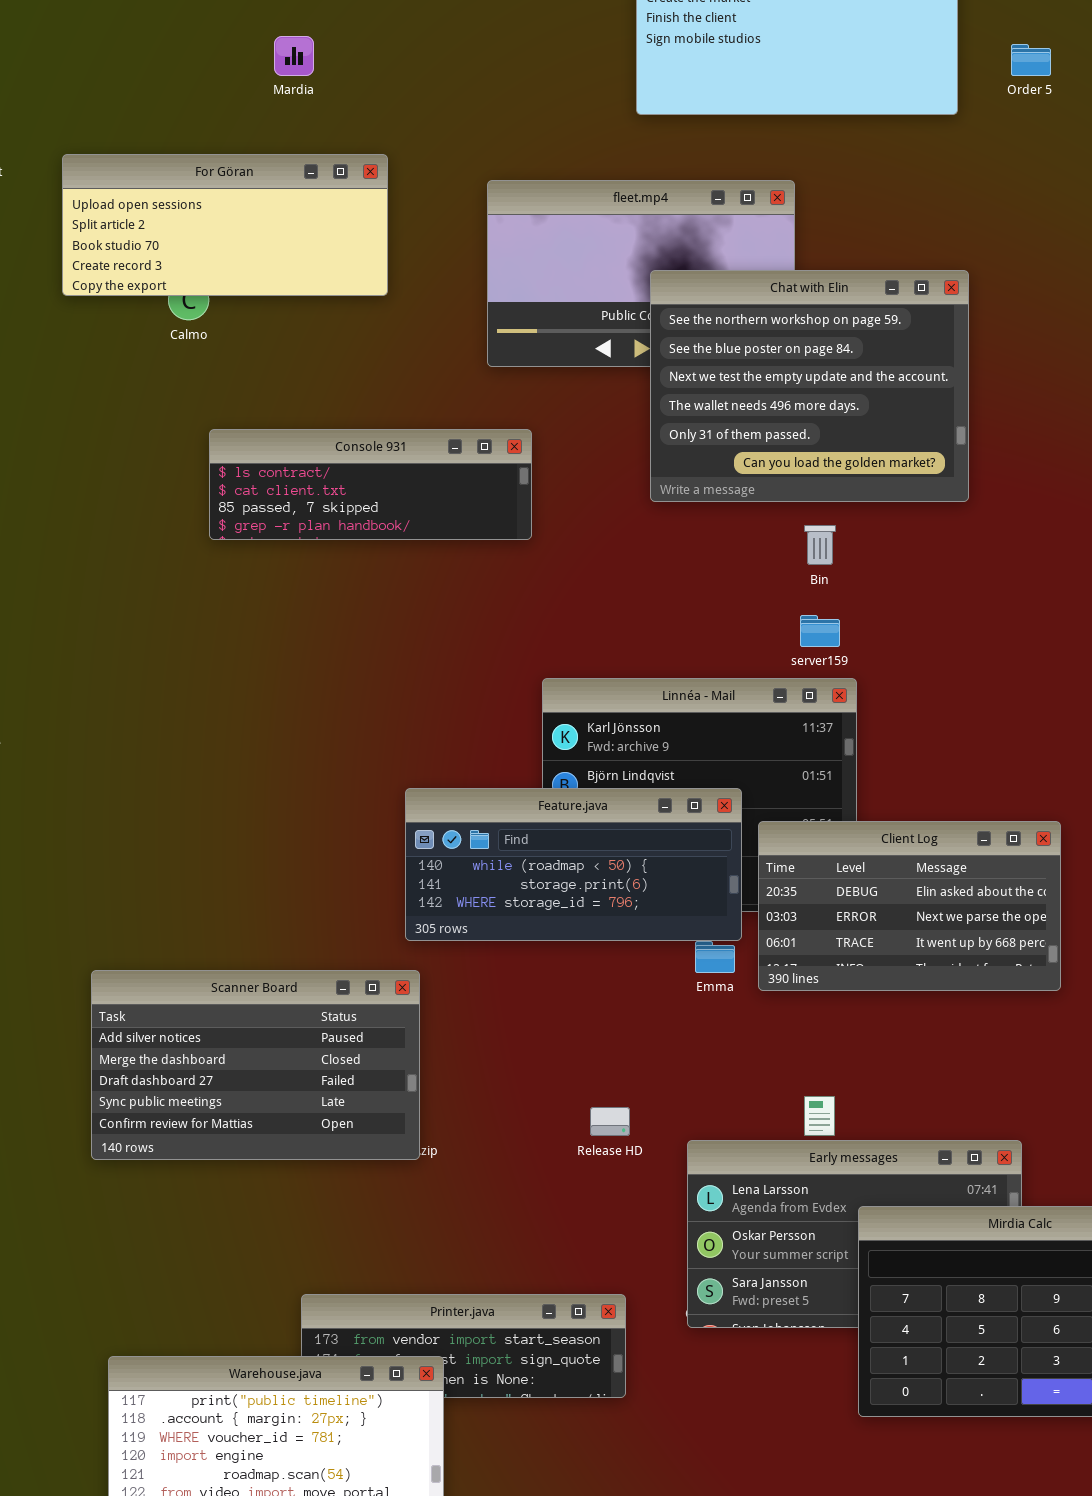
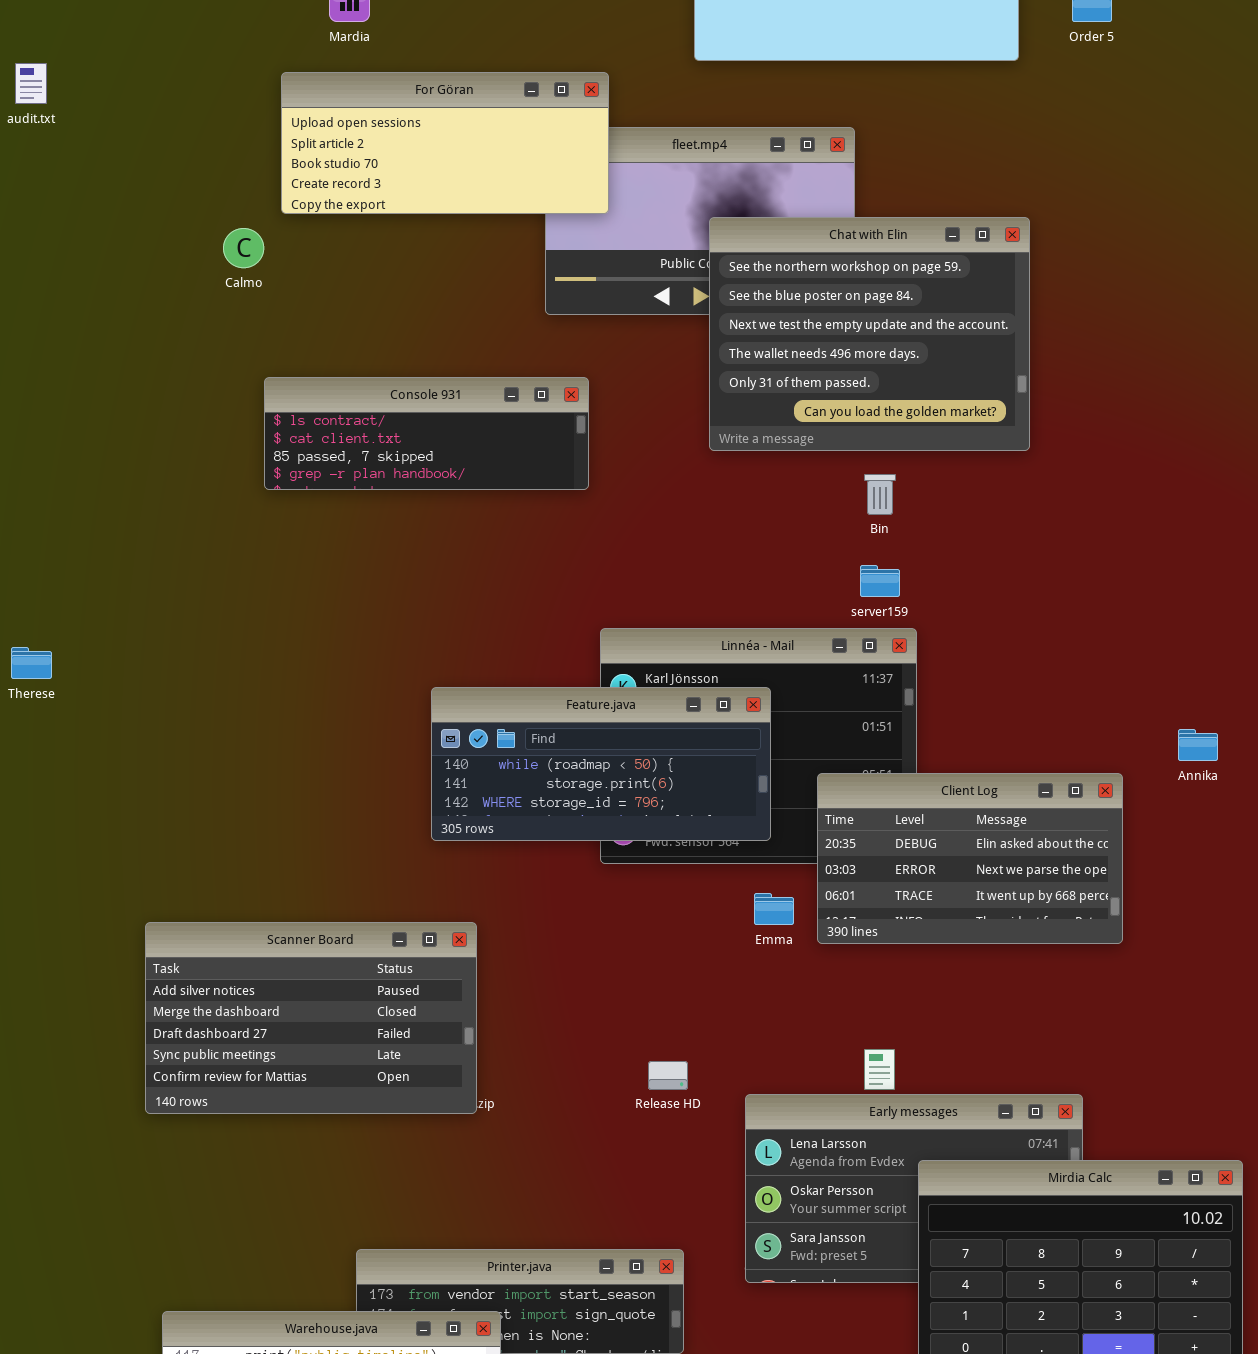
For Göran: [62,154,388,296] -> [281,72,609,214], moved
Feature.java: [405,788,742,941] -> [431,687,771,841], moved

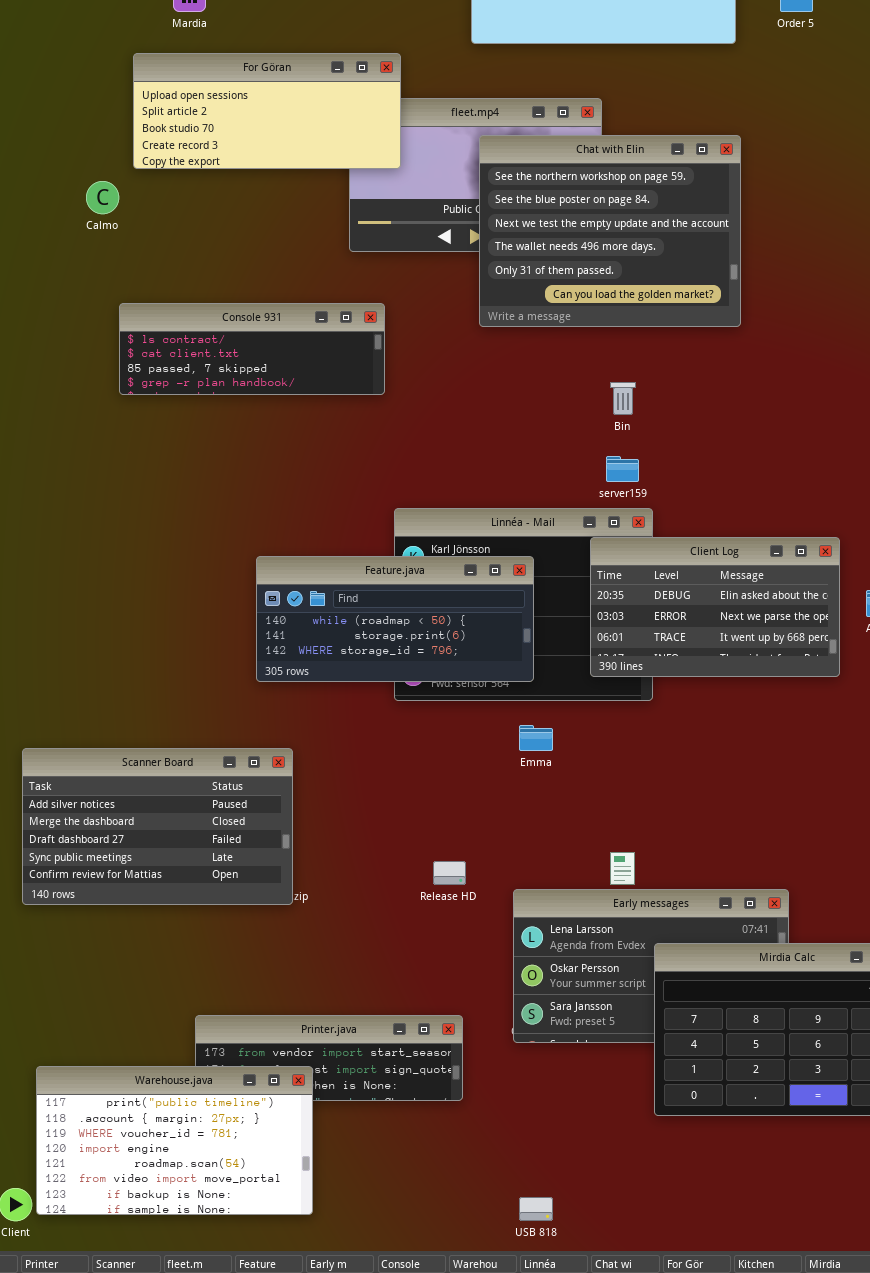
Chat with Elin: [709,217,1030,451] -> [479,135,741,327], moved
Client Log: [817,773,1123,944] -> [590,537,840,677], moved

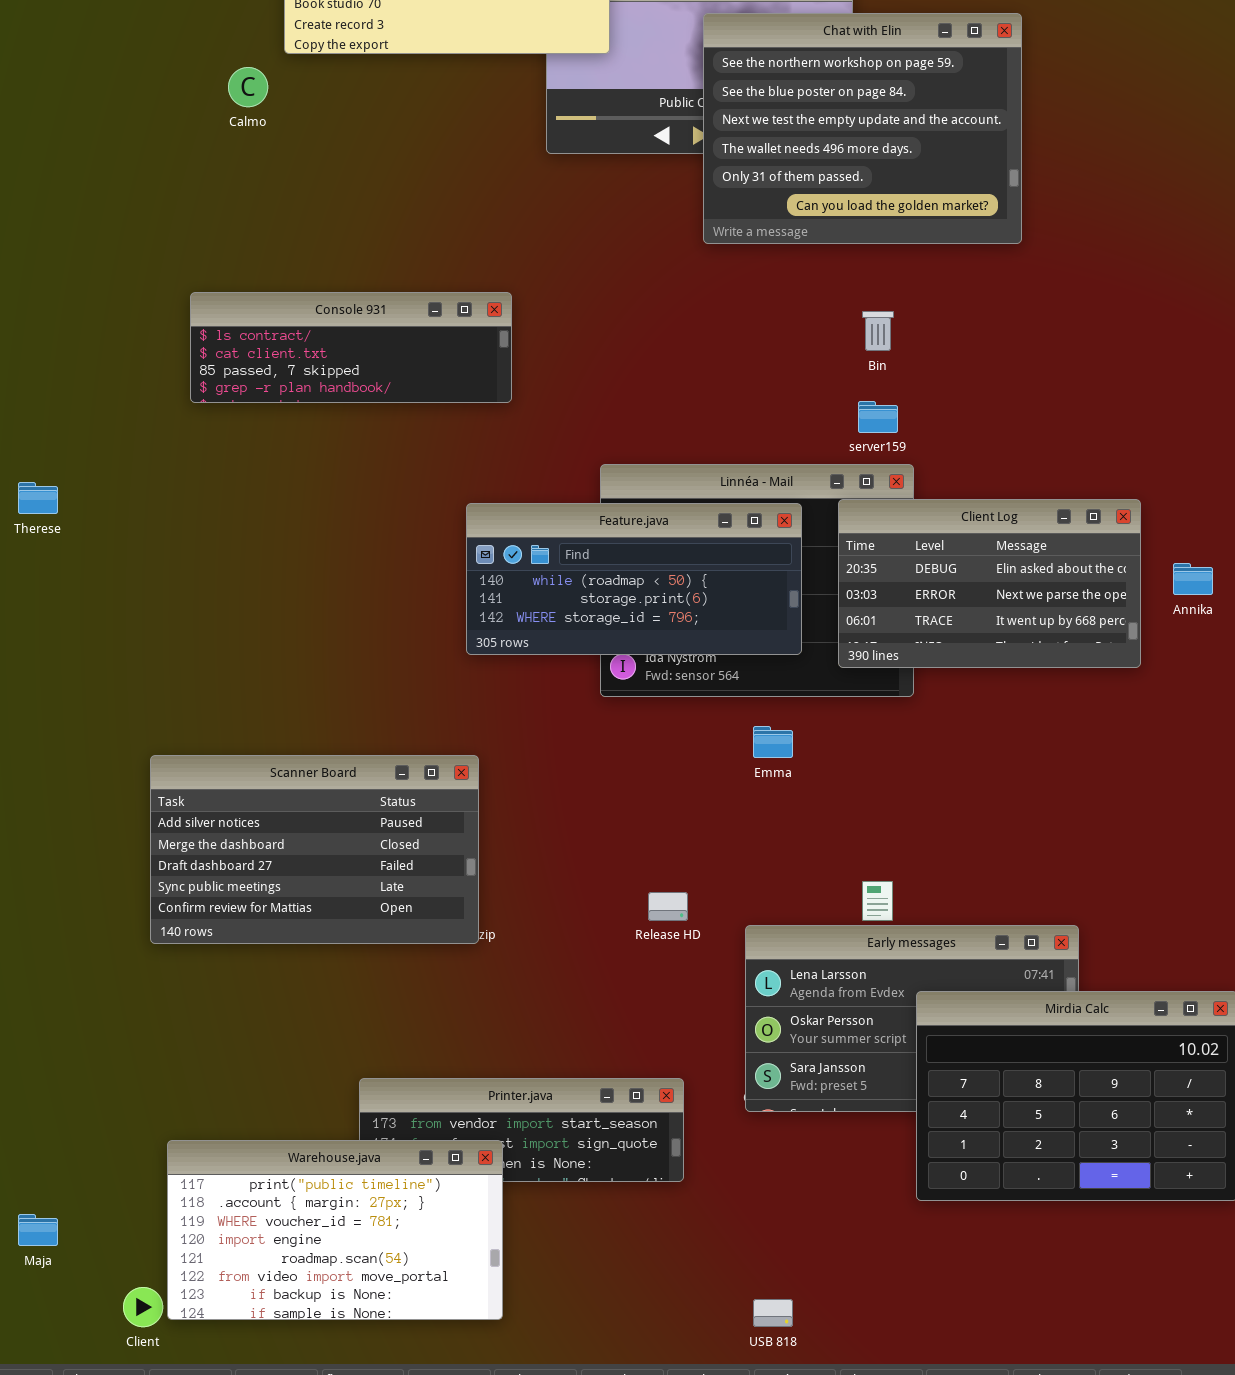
Console 931: [119,303,385,395] -> [190,292,512,403], moved
Feature.java: [256,556,534,682] -> [466,503,802,655], moved

